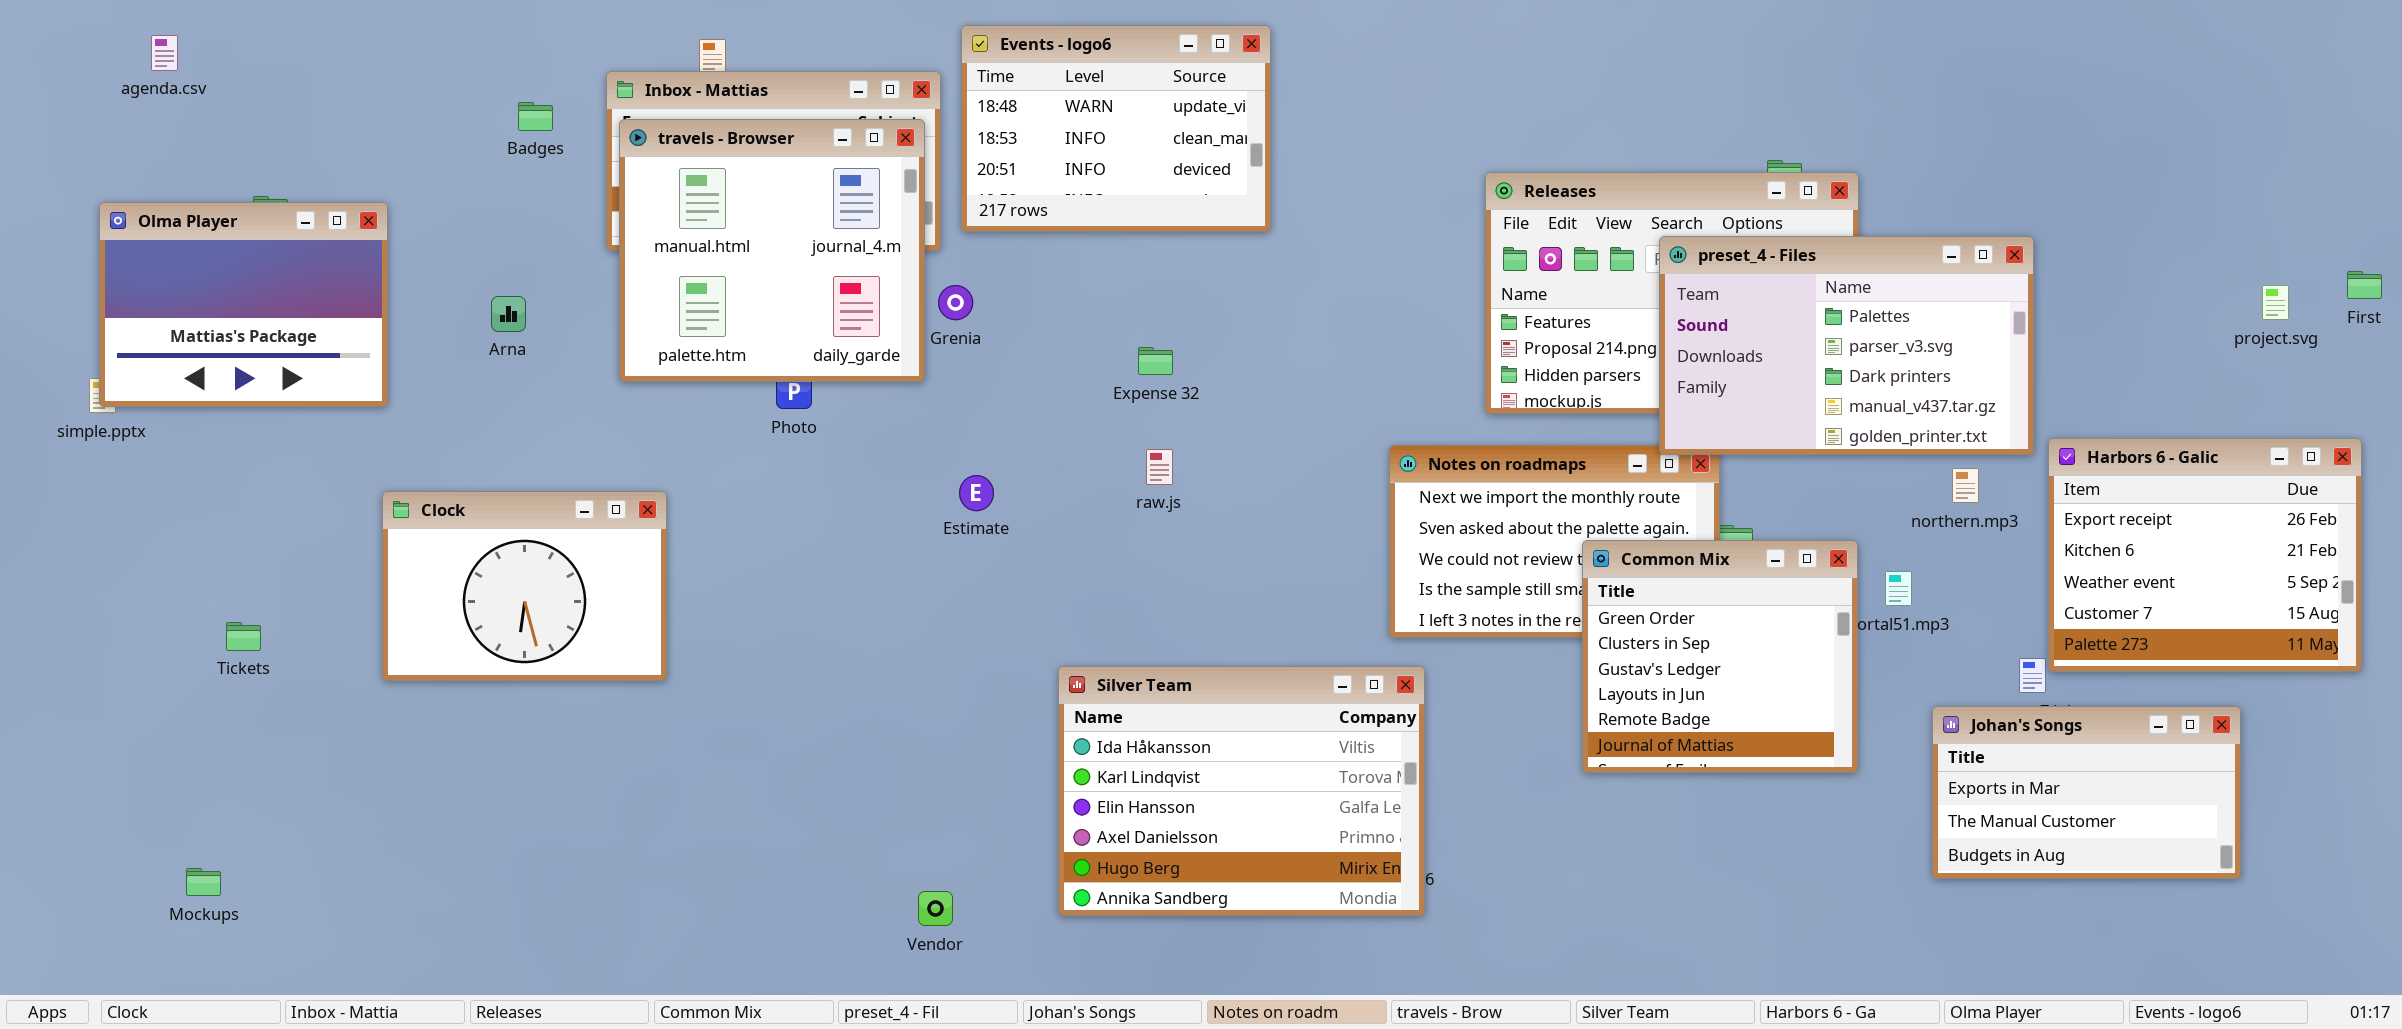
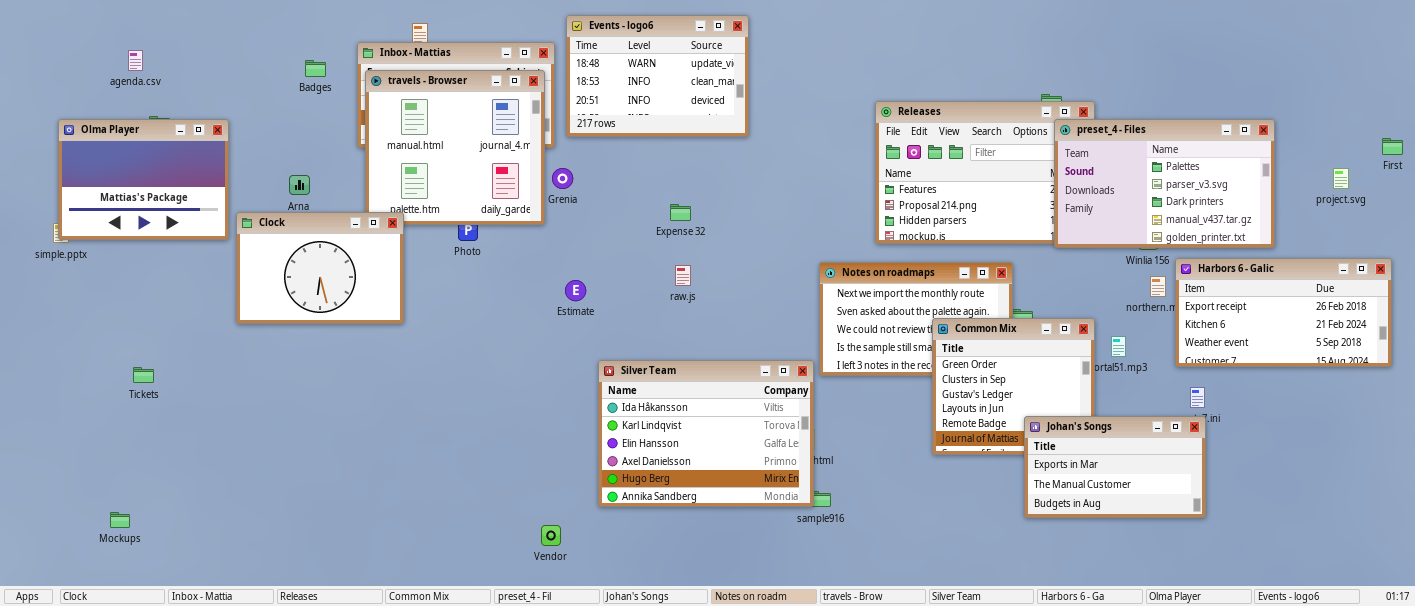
agenda.csv: [151,35,178,71] -> [128,50,143,71], moved
preset_4 - Files: [1659,236,2034,455] -> [1054,119,1275,248], moved
First: [2347,271,2382,299] -> [1382,138,1403,155], moved
Harbors 6 - Galic: [2048,438,2362,672] -> [1175,258,1392,367], resized
Clock: [382,491,667,681] -> [236,212,404,324], moved
Silver Team: [1058,666,1425,916] -> [598,360,814,507], moved
Johan's Songs: [1932,706,2241,879] -> [1024,416,1206,518], moved

